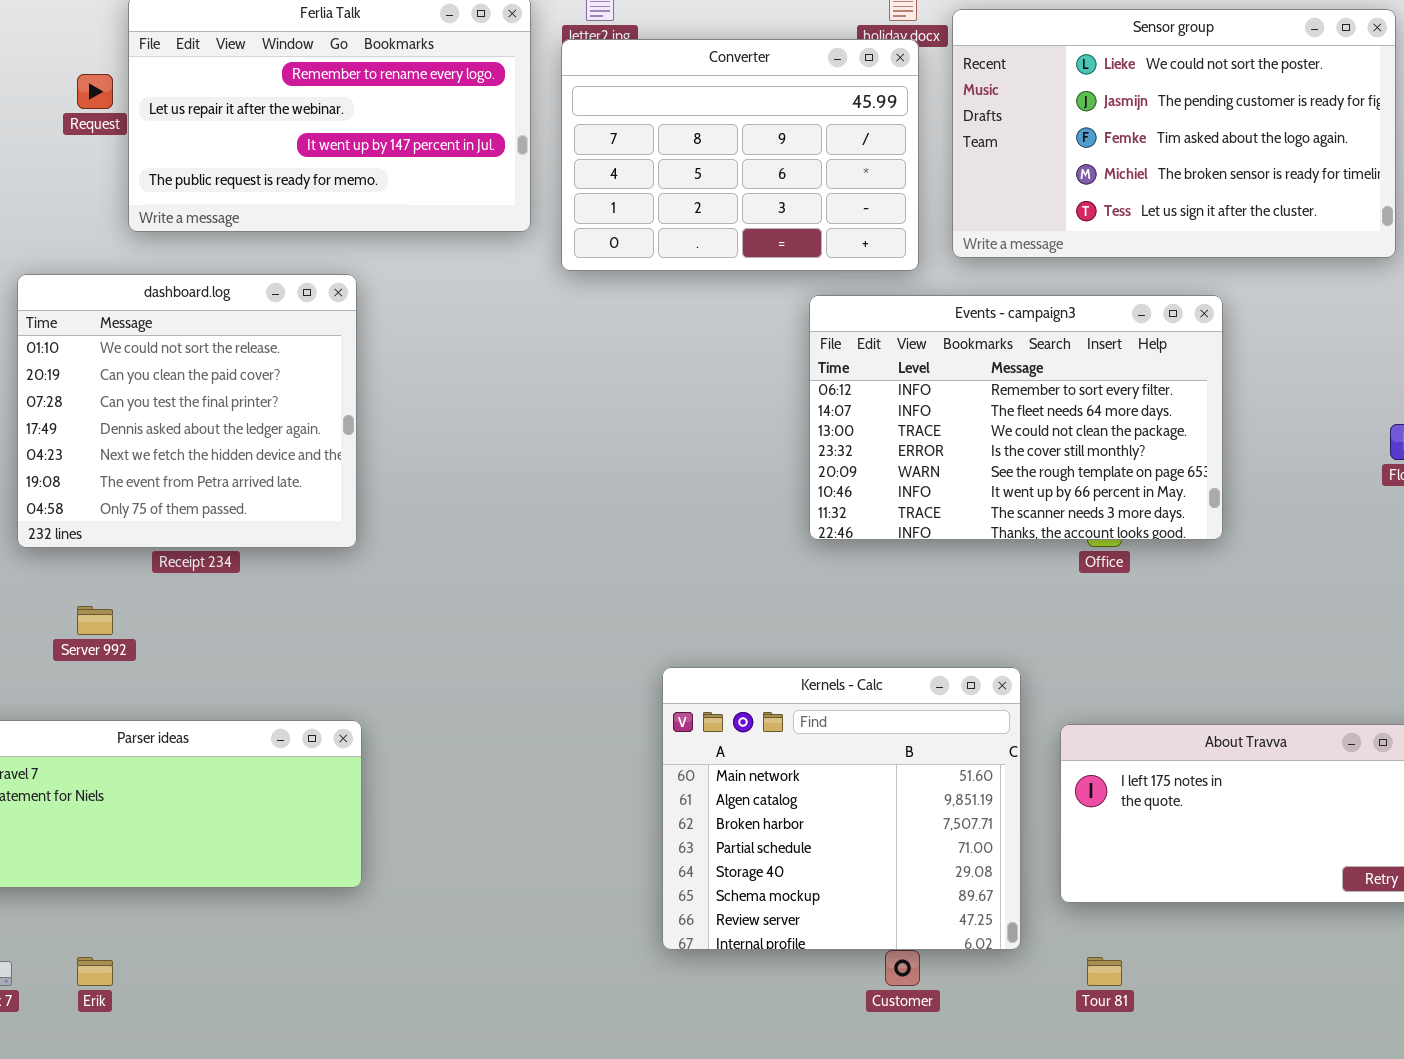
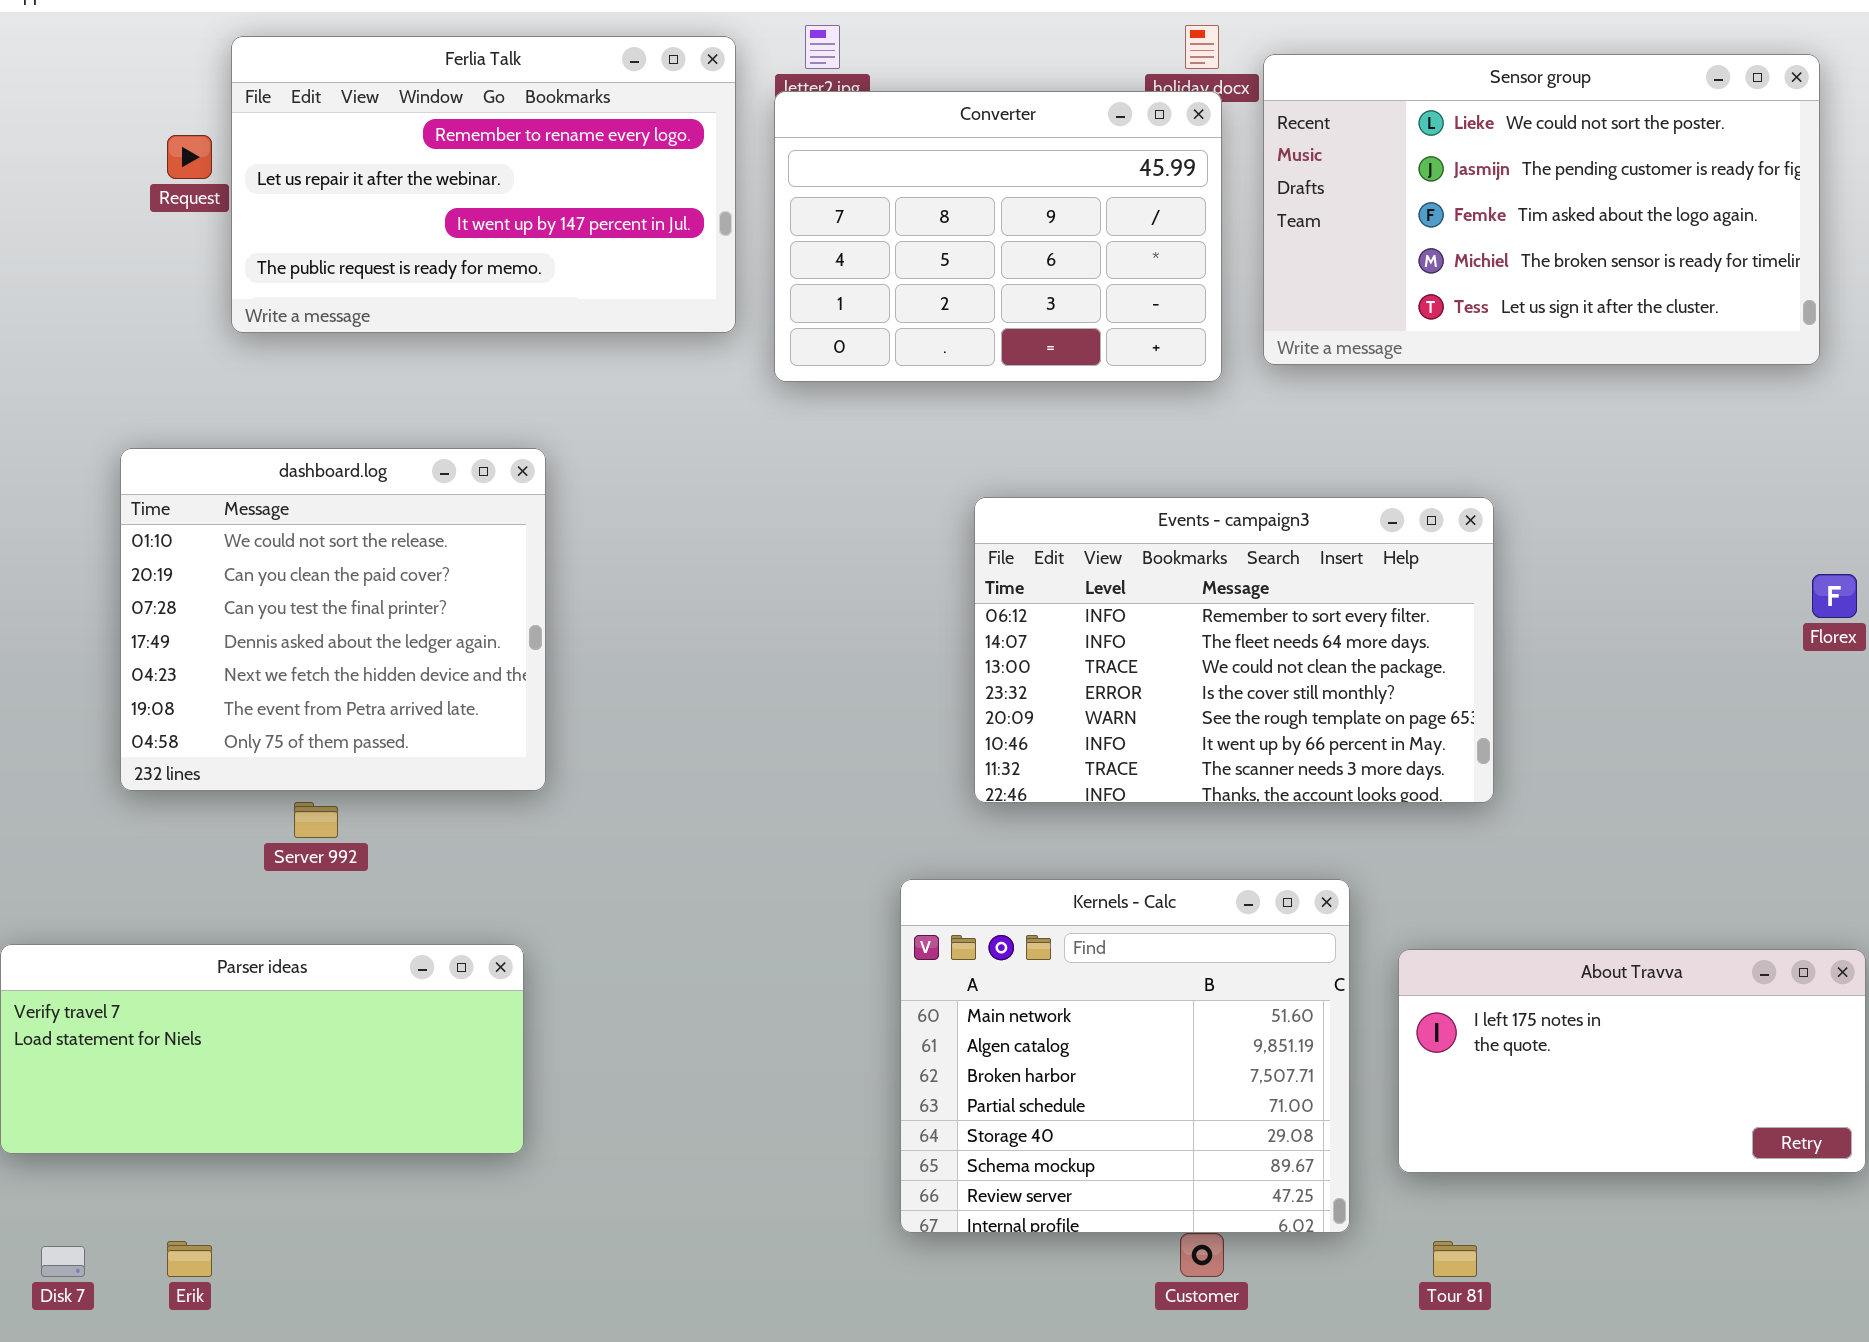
dashboard.log: [17,274,357,548] -> [120,448,546,791], moved
Events - campaign3: [809,295,1223,540] -> [974,497,1494,803], moved
Server 992: [77,606,113,635] -> [294,802,338,838], moved

